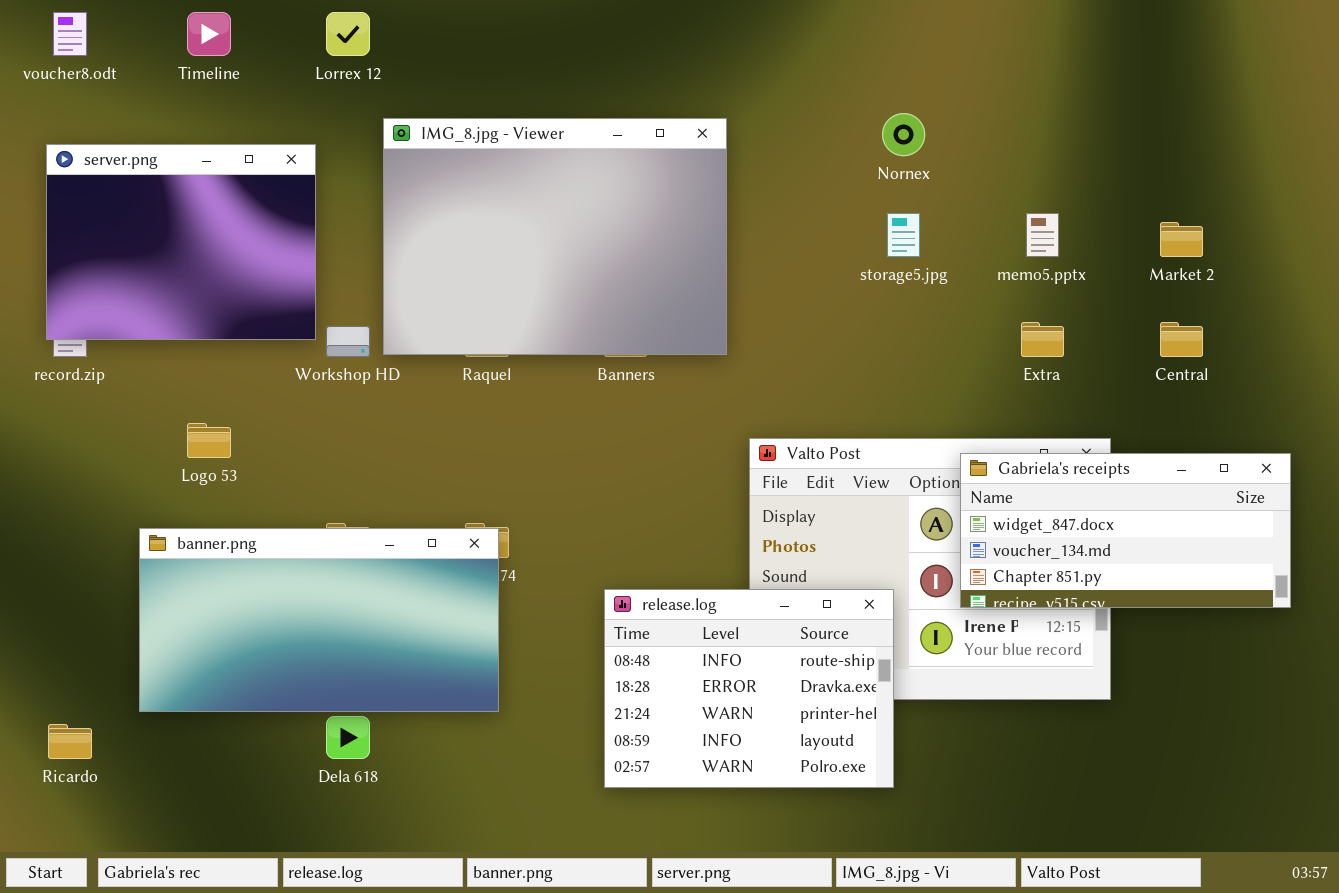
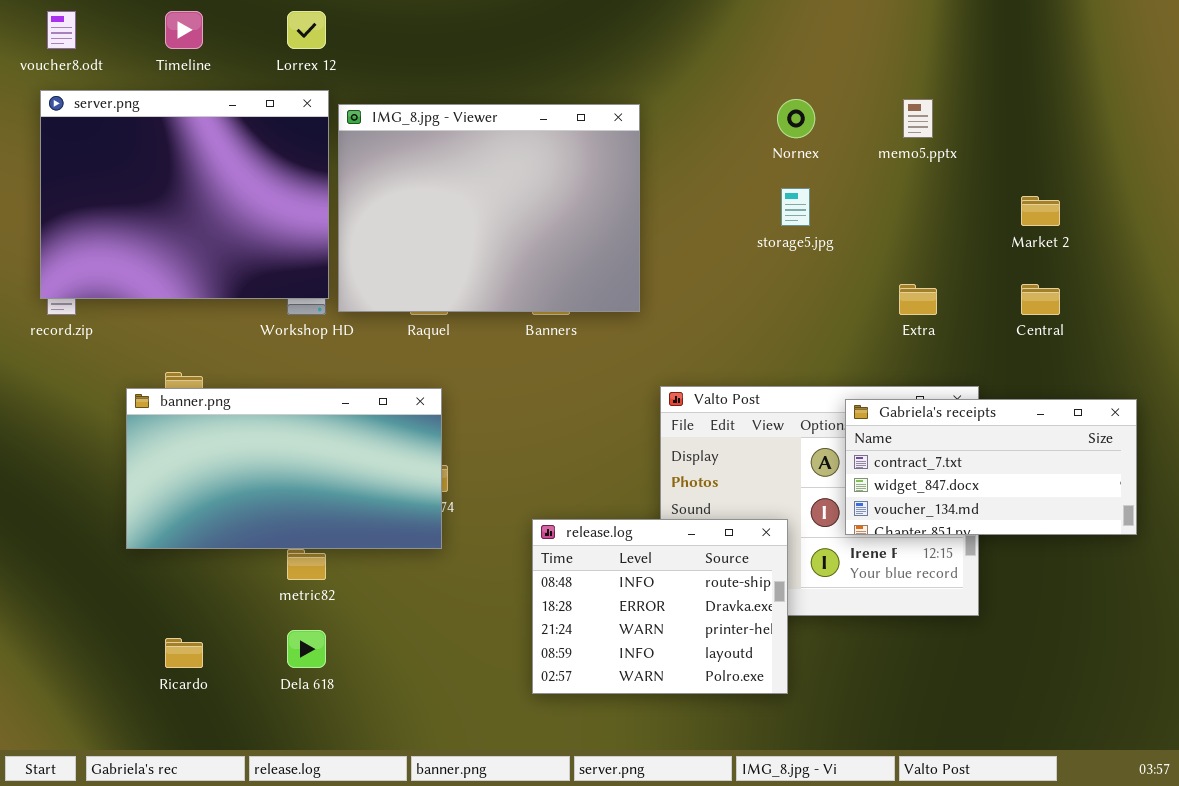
server.png: [46,144,316,340] -> [40,90,329,299], resized
memo5.pptx: [1026,213,1059,257] -> [903,99,933,138], moved
Gabriela's receipts: [960,453,1291,608] -> [845,399,1137,535], scrolled up 1 row
banner.png: [139,528,499,712] -> [126,388,442,549], moved
Ricardo: [48,724,92,759] -> [165,638,203,668], moved

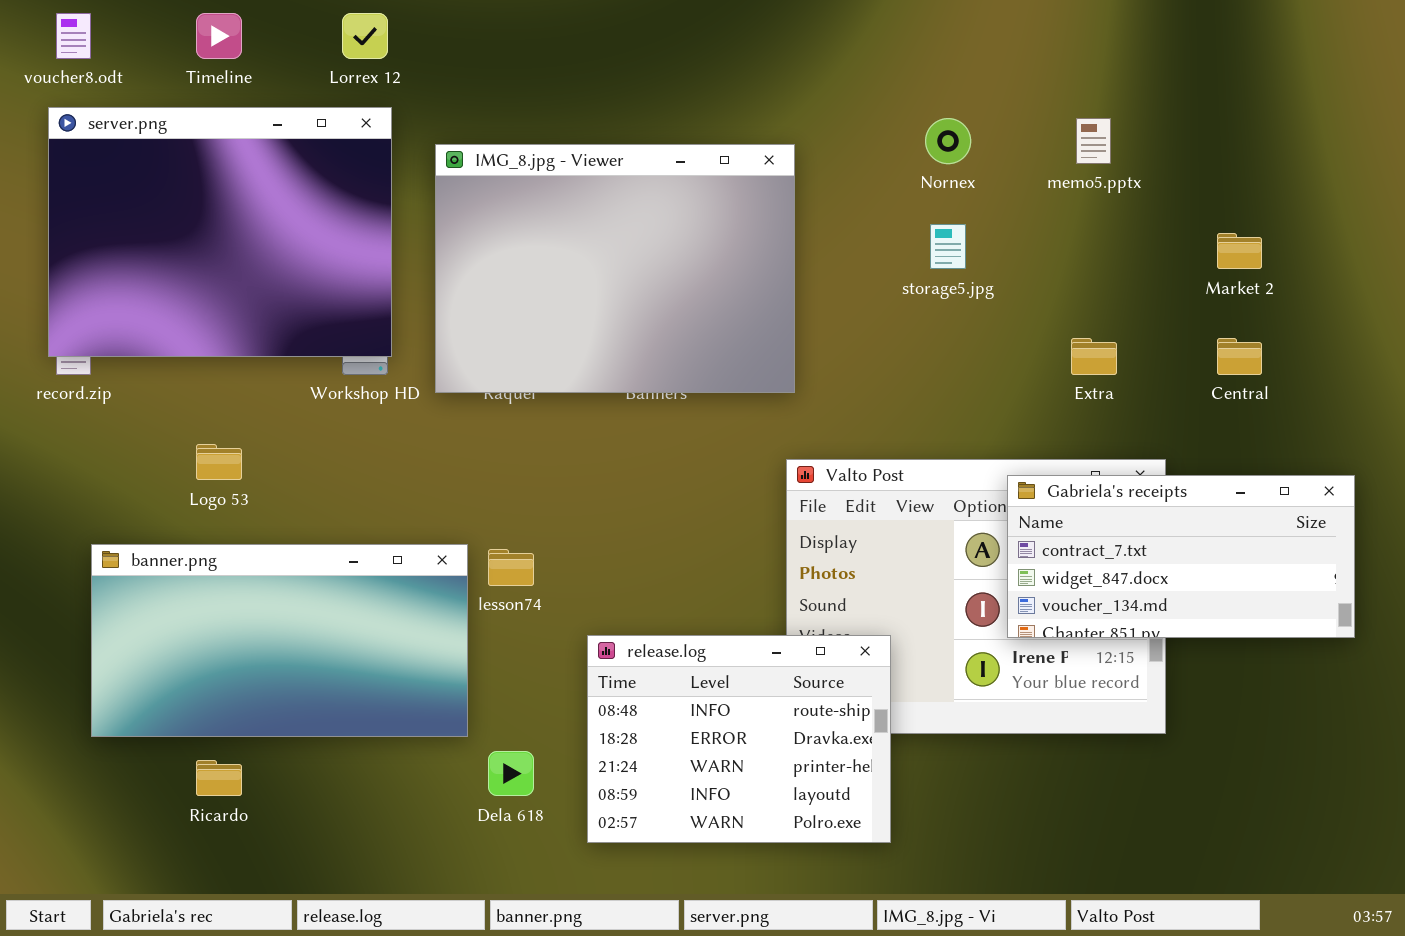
IMG_8.jpg - Viewer: [338,104,640,312] -> [435,144,795,393], moved
banner.png: [126,388,442,549] -> [91,544,468,737], moved
release.log: [532,519,788,694] -> [587,635,891,843], moved
Dela 618: [287,630,326,668] -> [488,751,534,796], moved

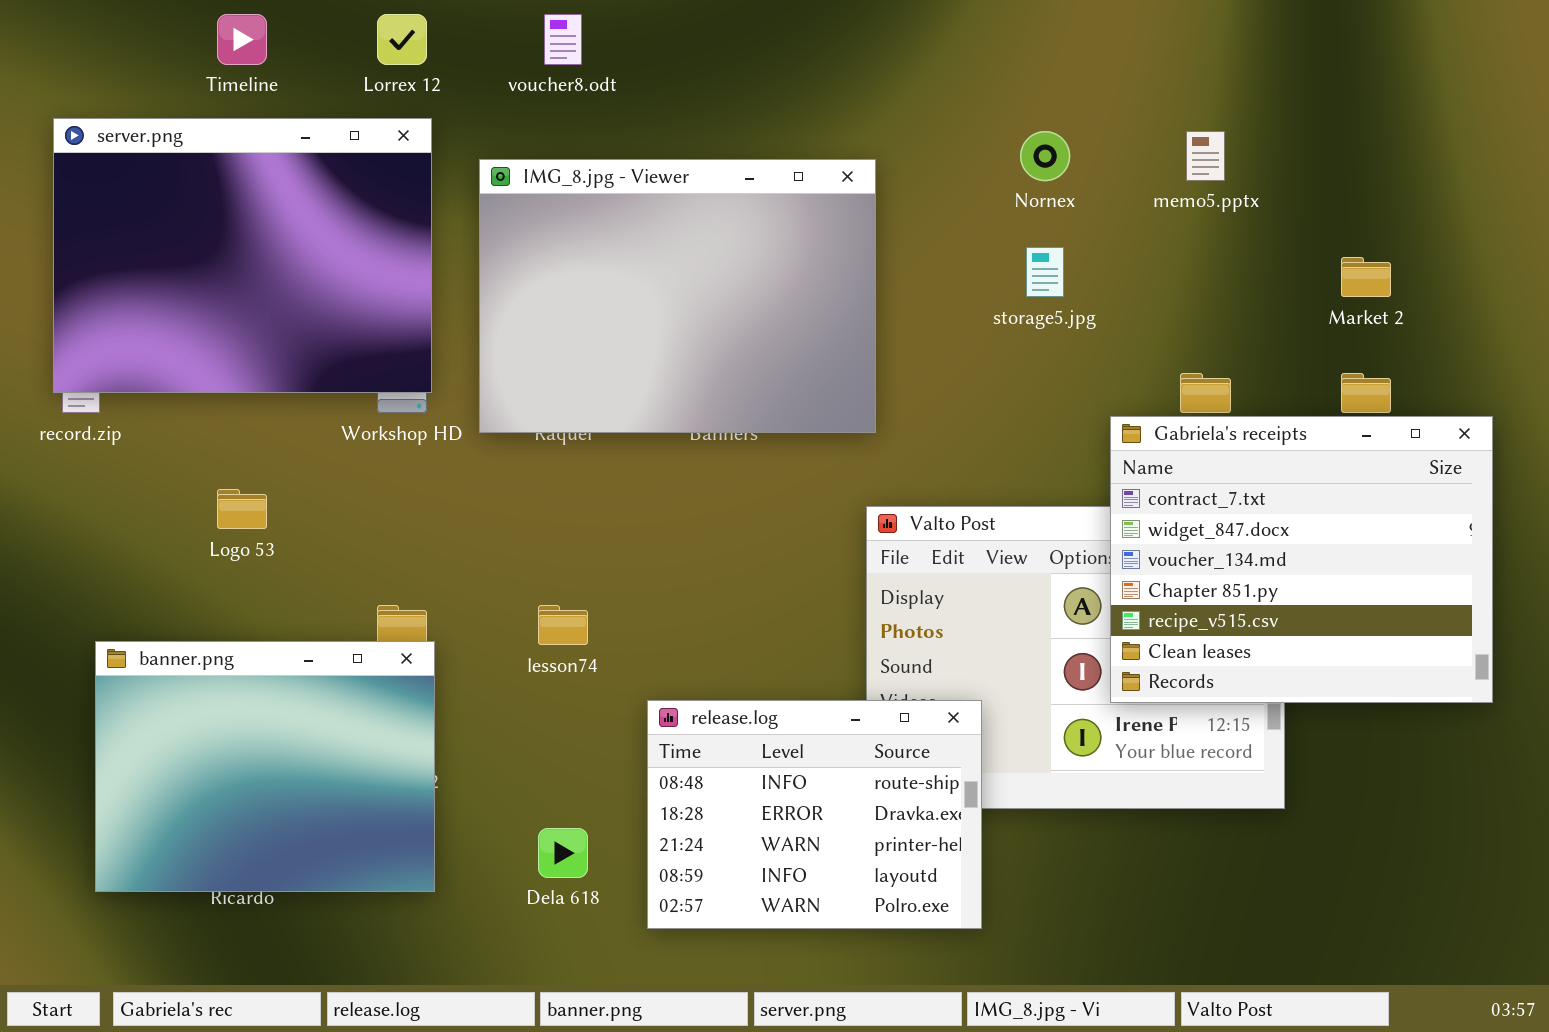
voucher8.odt: [56,13,91,59] -> [544,14,582,65], moved
Gabriela's receipts: [1007,475,1355,638] -> [1110,416,1493,703], resized
banner.png: [91,544,468,737] -> [95,641,435,892], moved, resized

